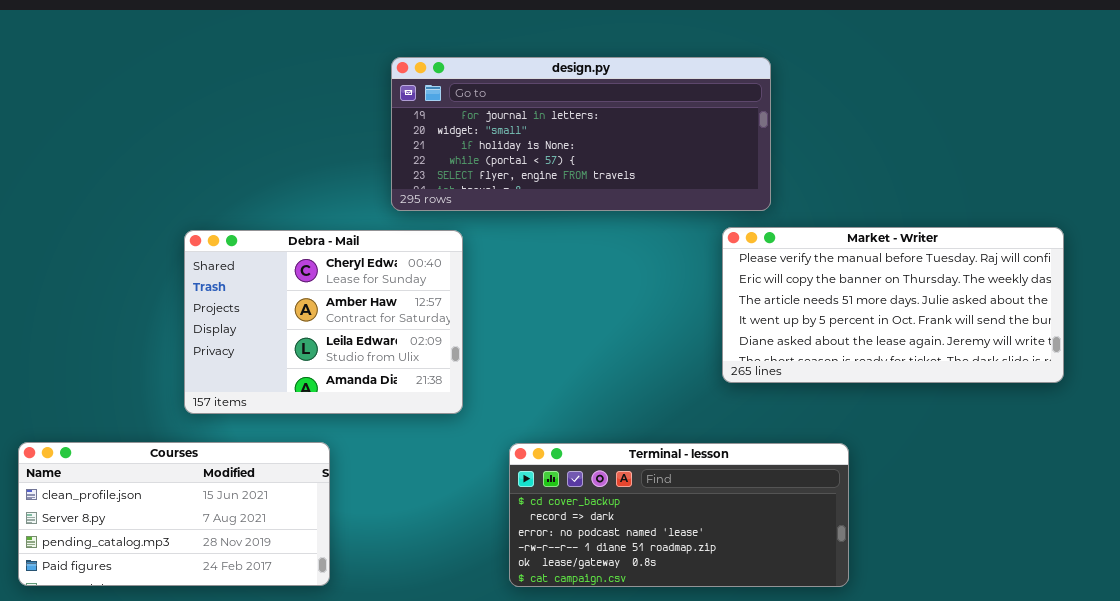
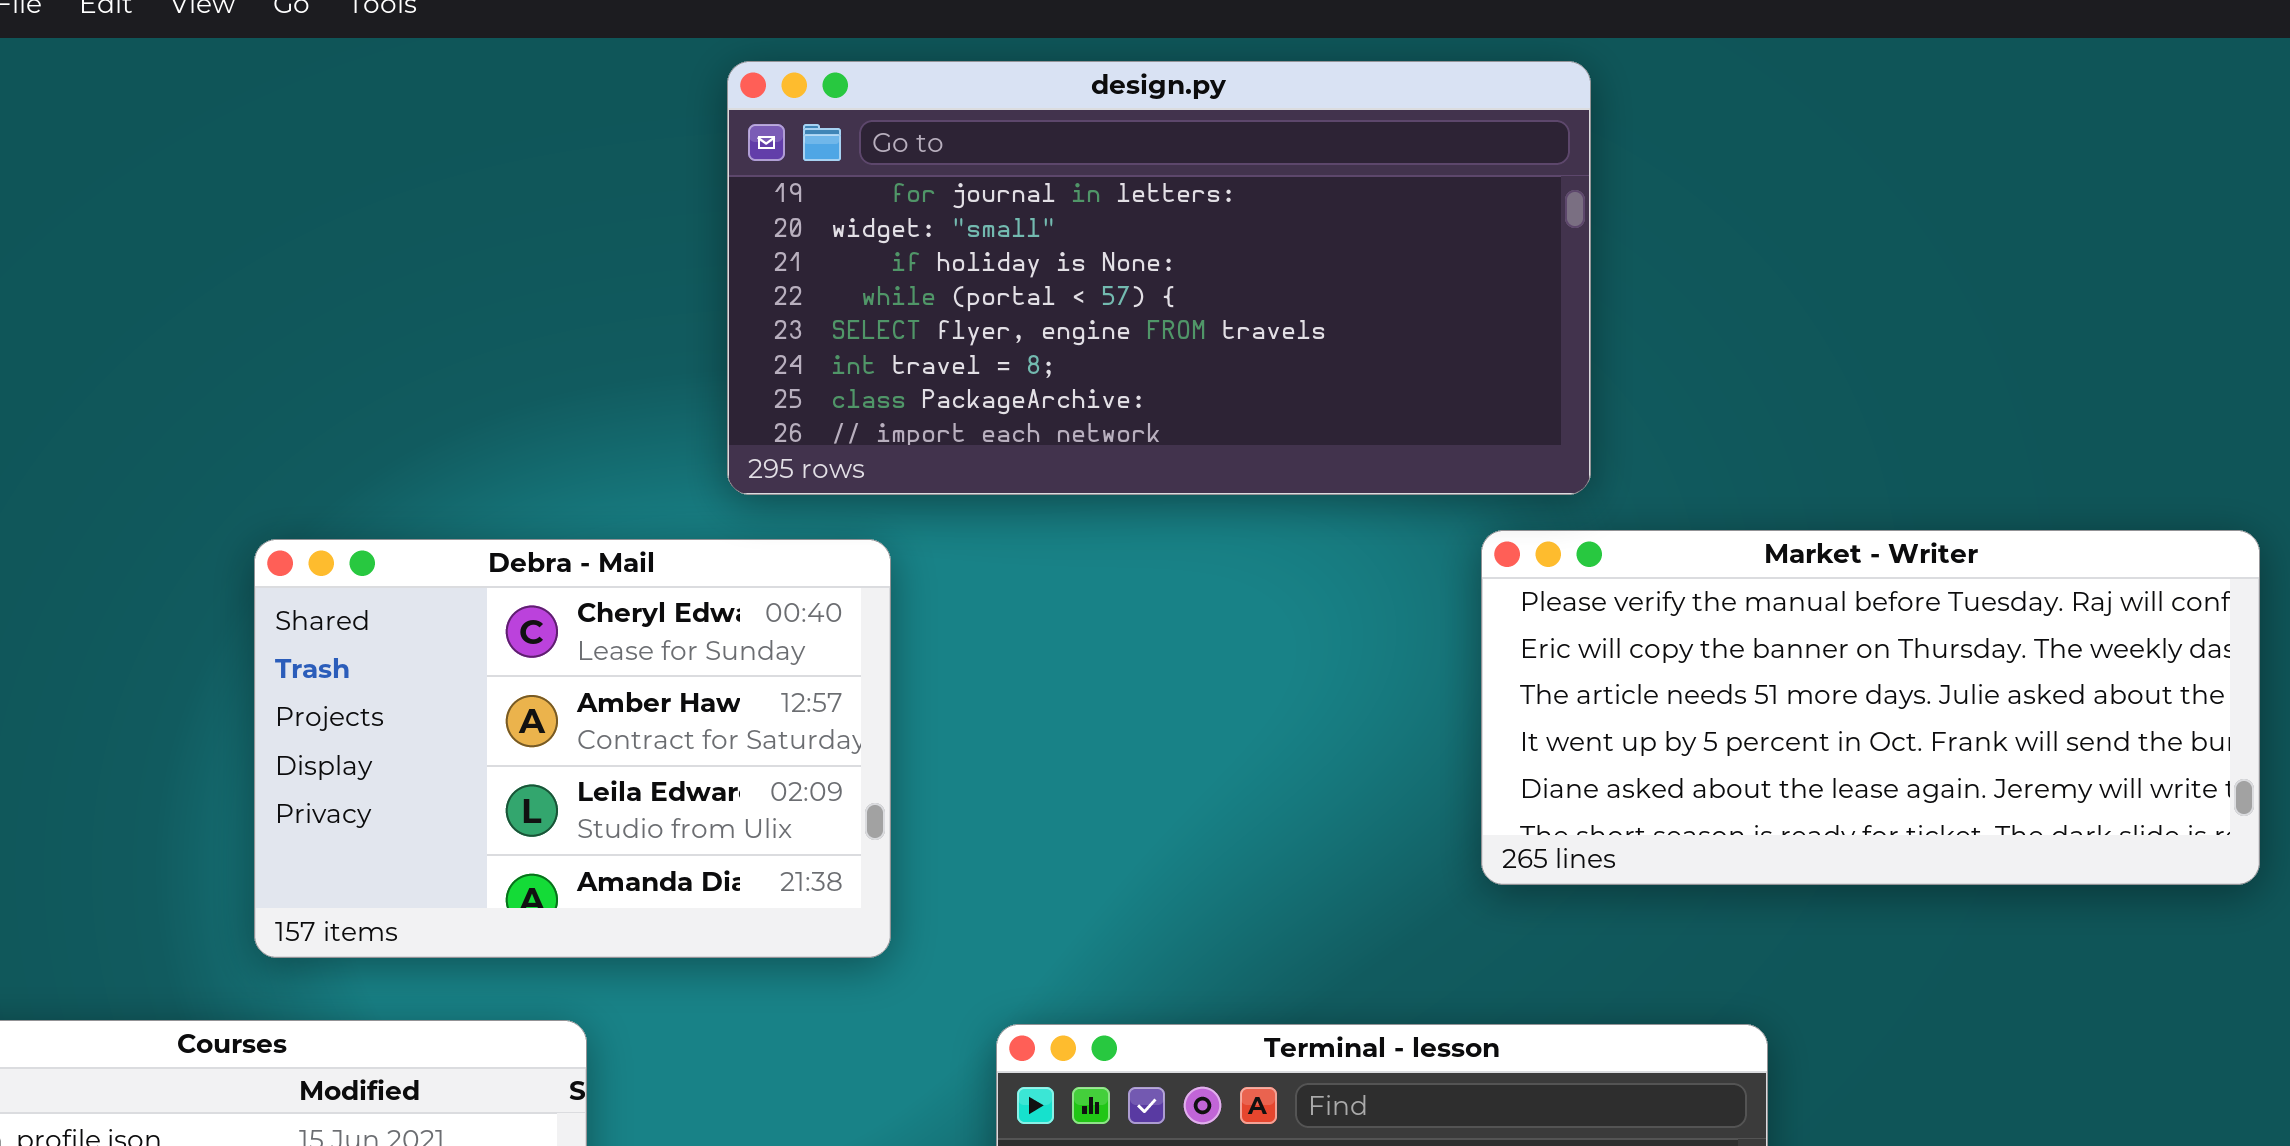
design.py: [391,57,771,211] -> [727,61,1591,495], resized

